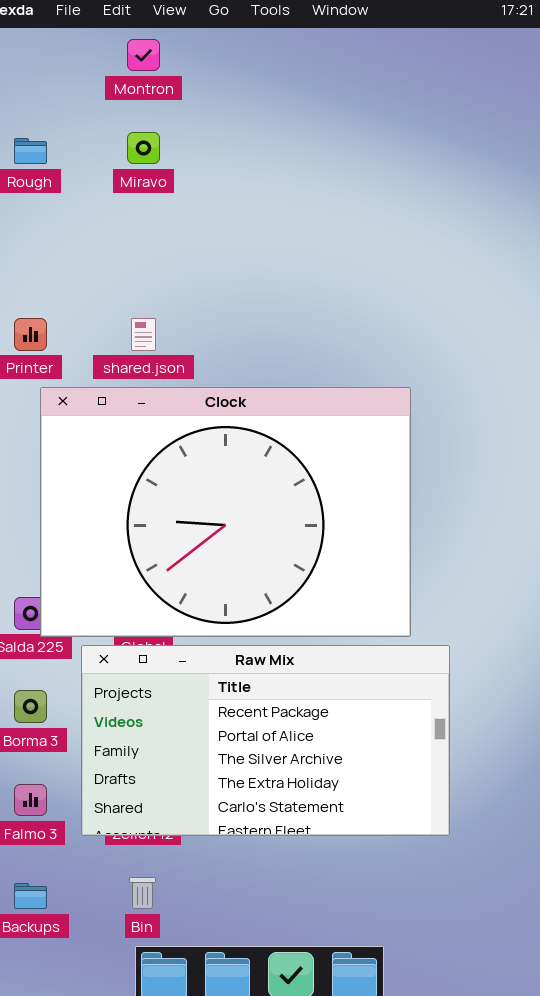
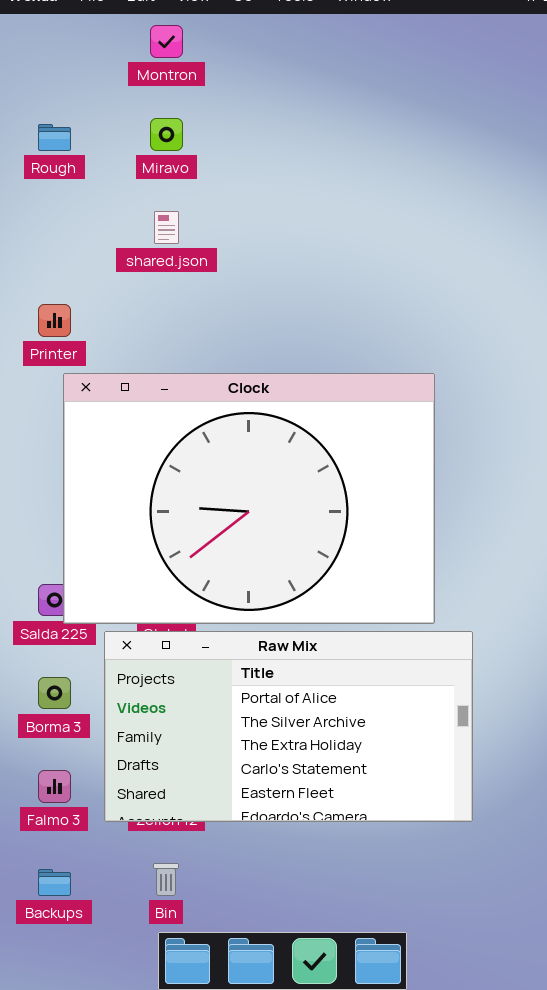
shared.json: [131,318,156,351] -> [154,211,179,244], moved
Raw Mix: [81,645,450,836] -> [104,631,473,822], scrolled down 1 row

